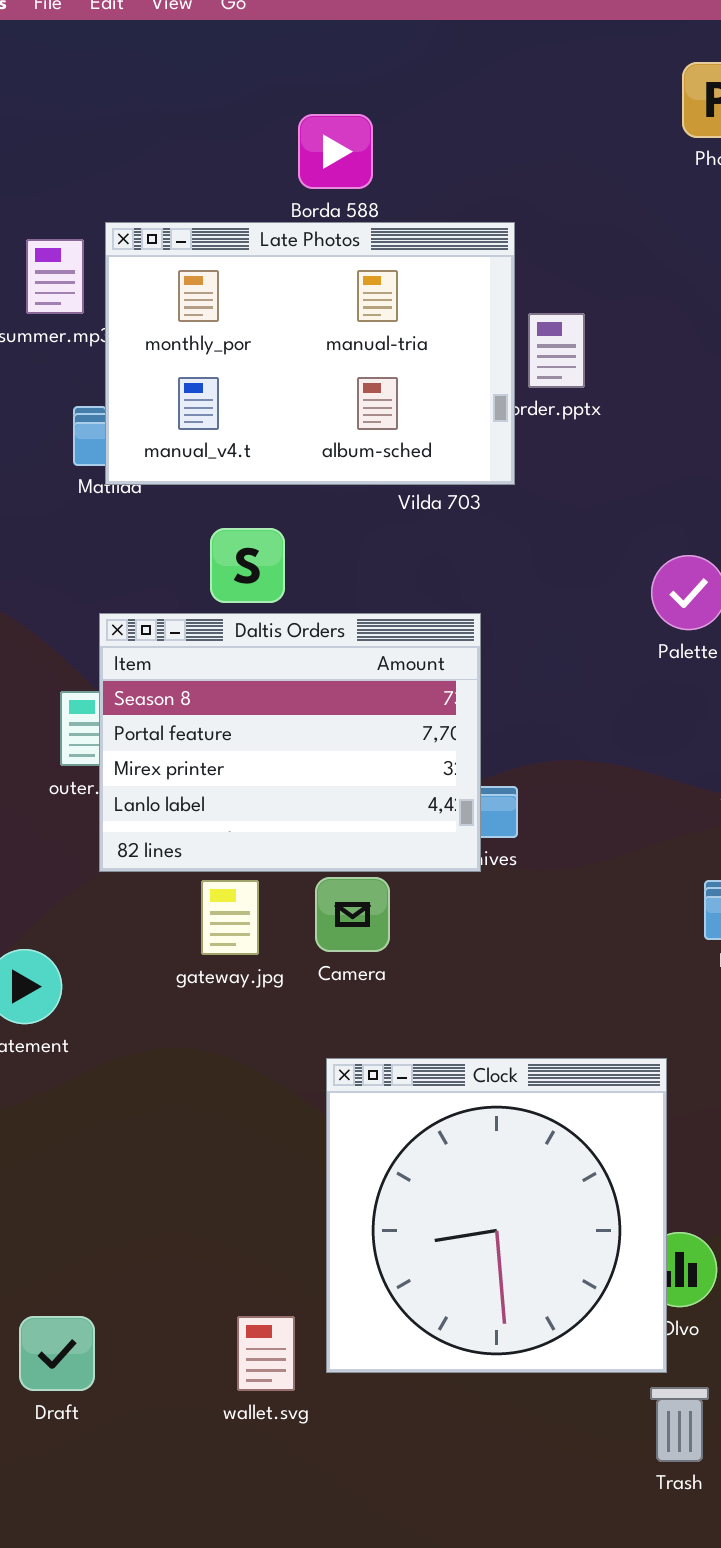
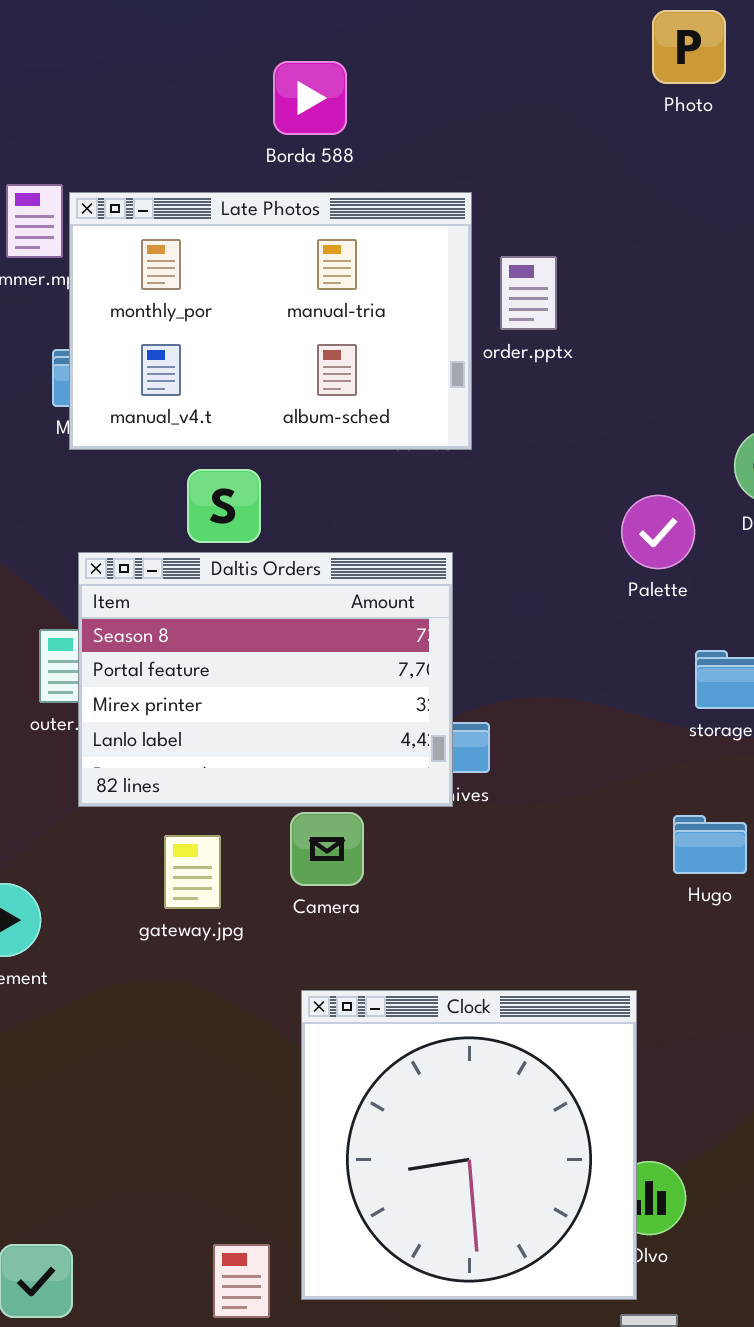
Late Photos: [105,222,515,485] -> [69,192,472,450], moved
gateway.jpg: [201,880,259,955] -> [164,835,221,909], moved

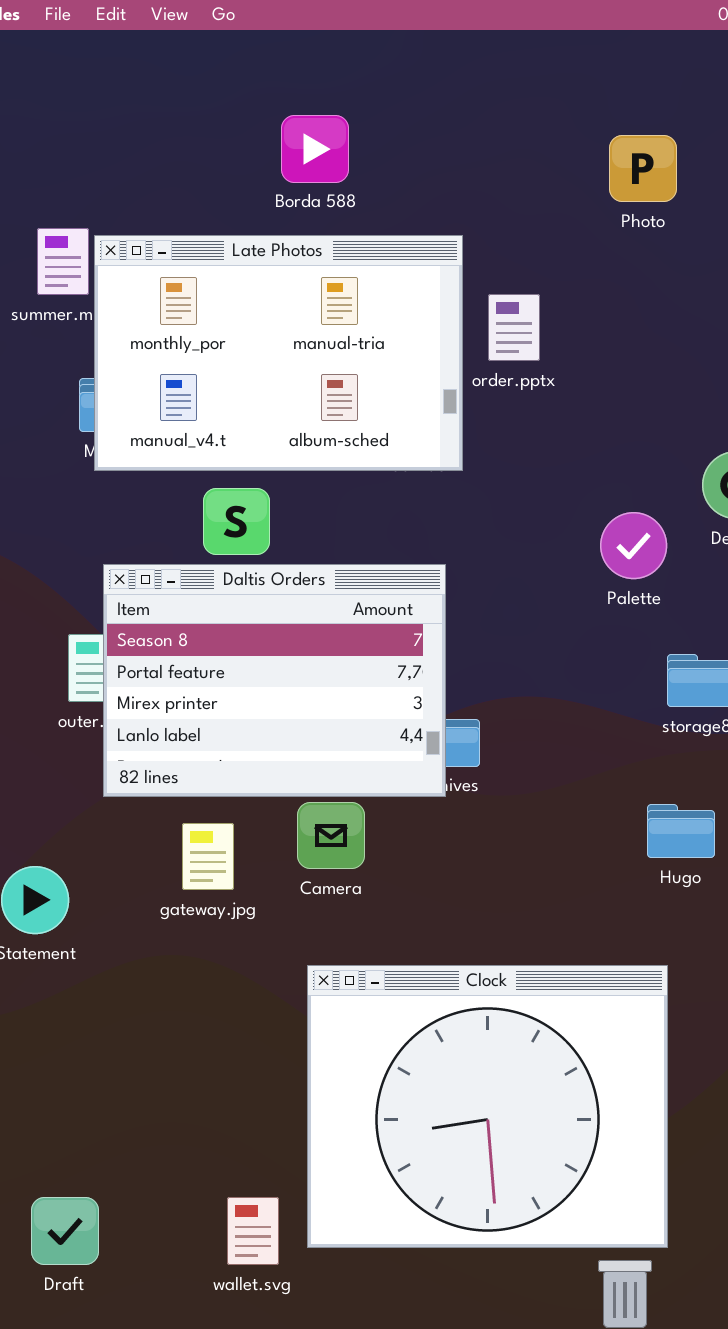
Photo: [652,10,726,84] -> [609,135,677,202], moved
Clock: [301,990,637,1300] -> [307,965,668,1248], resized

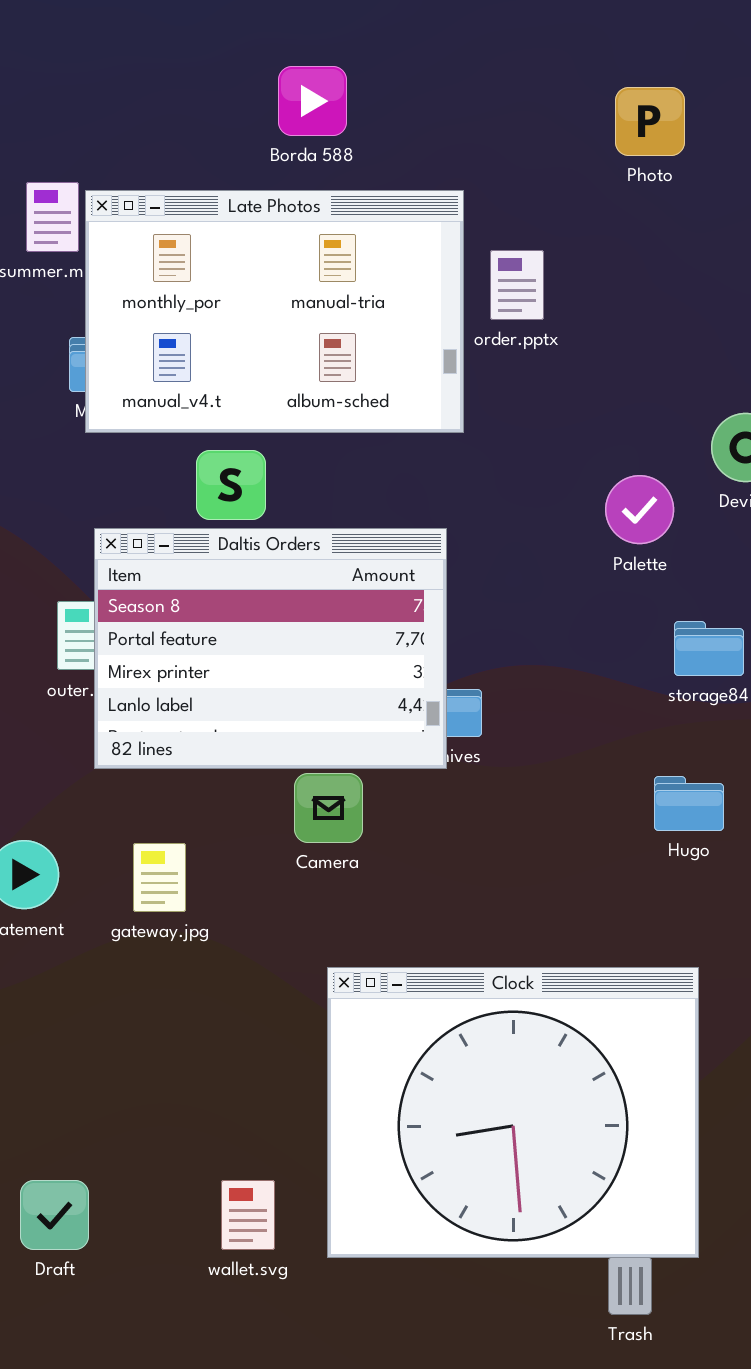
gateway.jpg: [182,823,234,890] -> [133,843,186,912], moved
Clock: [307,965,668,1248] -> [327,967,699,1258], moved

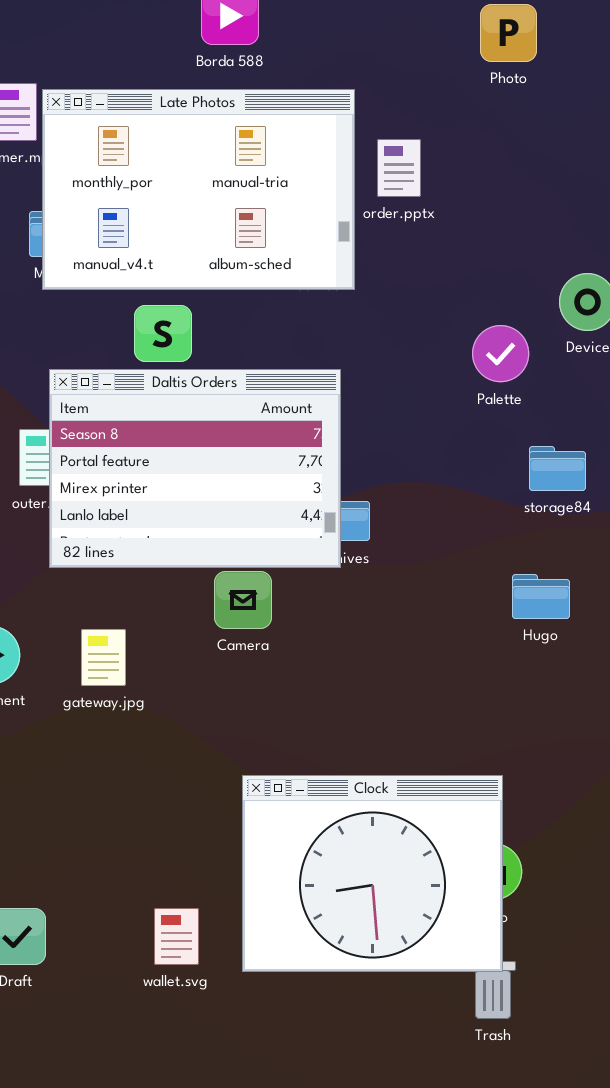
Clock: [327,967,699,1258] -> [242,775,503,972], resized

